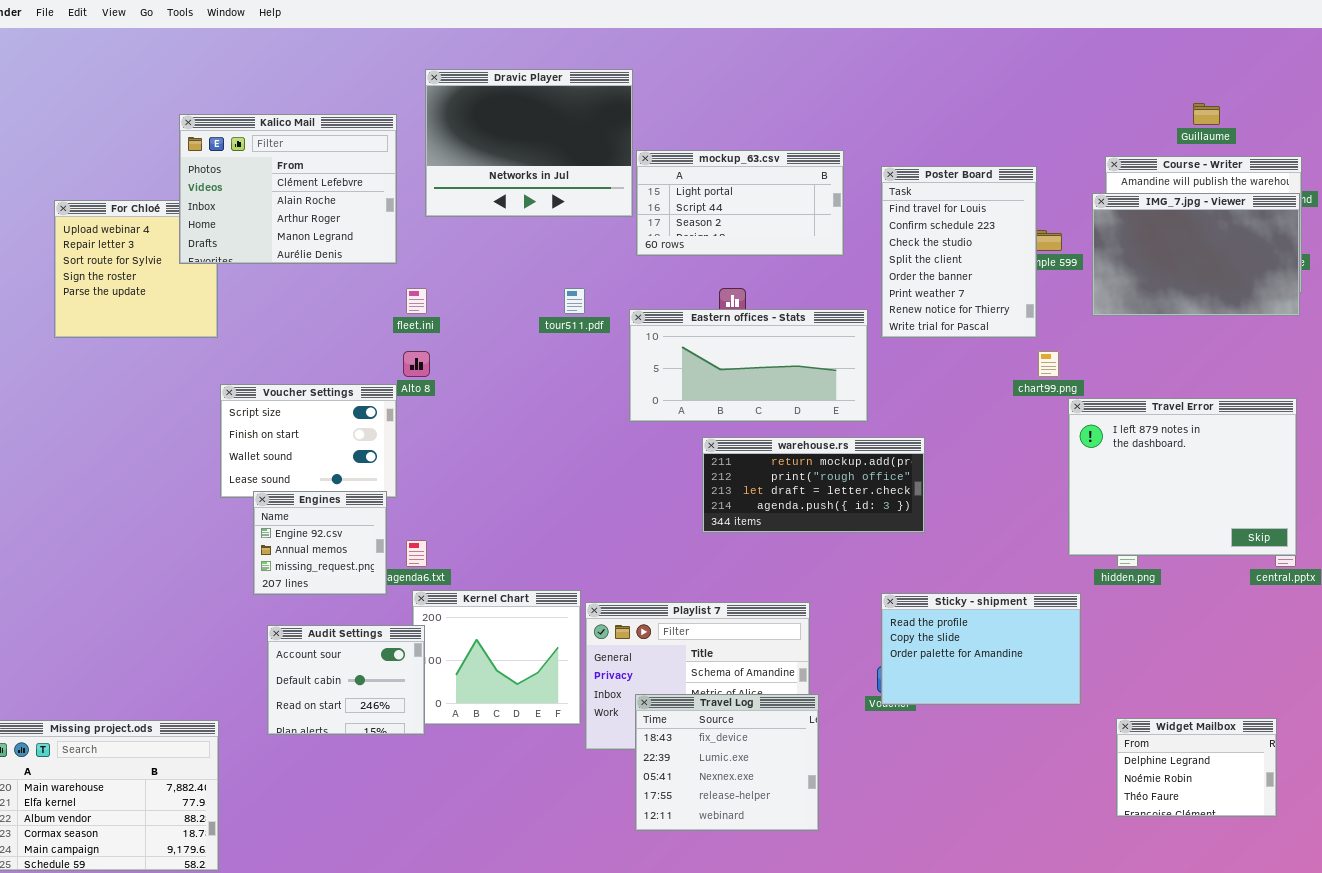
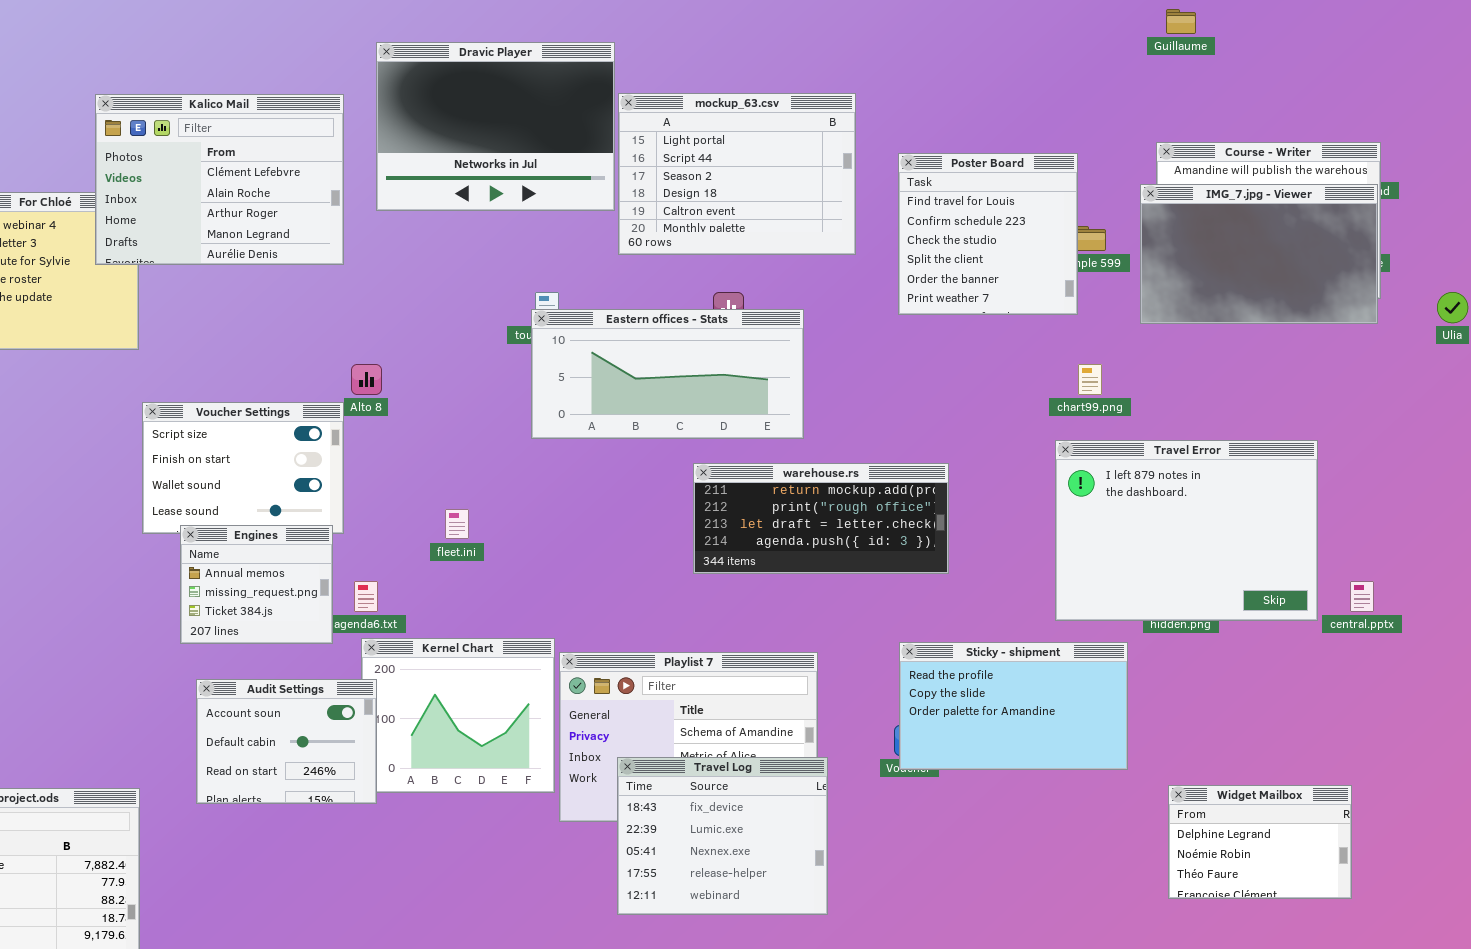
Guillaume: [1193,103,1220,125] -> [1166,9,1196,34], moved
mockup_63.csv: [636,150,844,256] -> [618,93,856,255], resized
Poster Board: [881,166,1037,338] -> [898,153,1078,315], resized
fleet.ini: [406,288,427,314] -> [445,509,469,539], moved
Eastern offices - Stats: [629,309,868,422] -> [531,309,804,439], moved
Travel Error: [1068,398,1297,556] -> [1055,440,1318,621], moved
Engines: [253,491,387,595] -> [180,525,333,644], scrolled down 1 row

